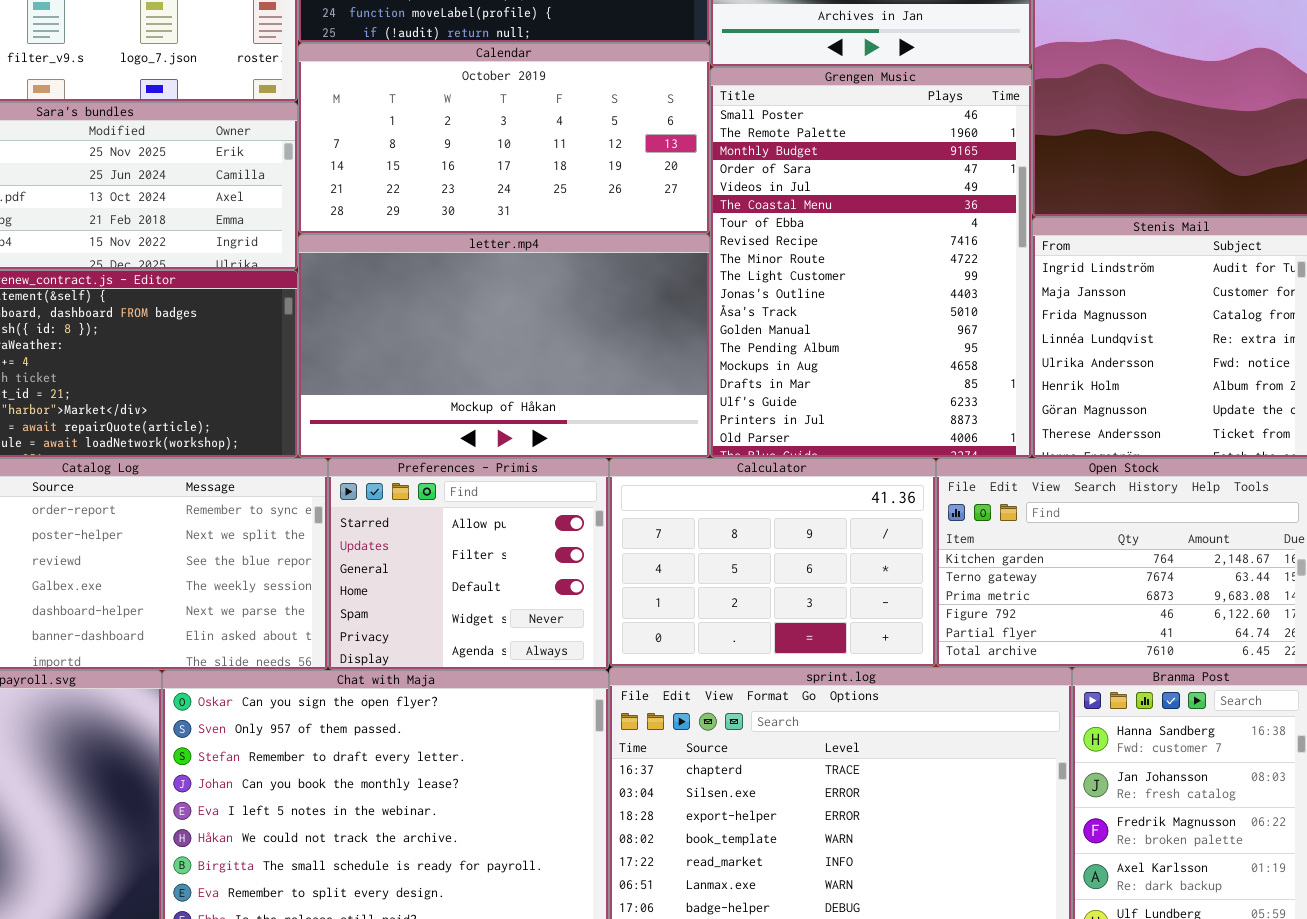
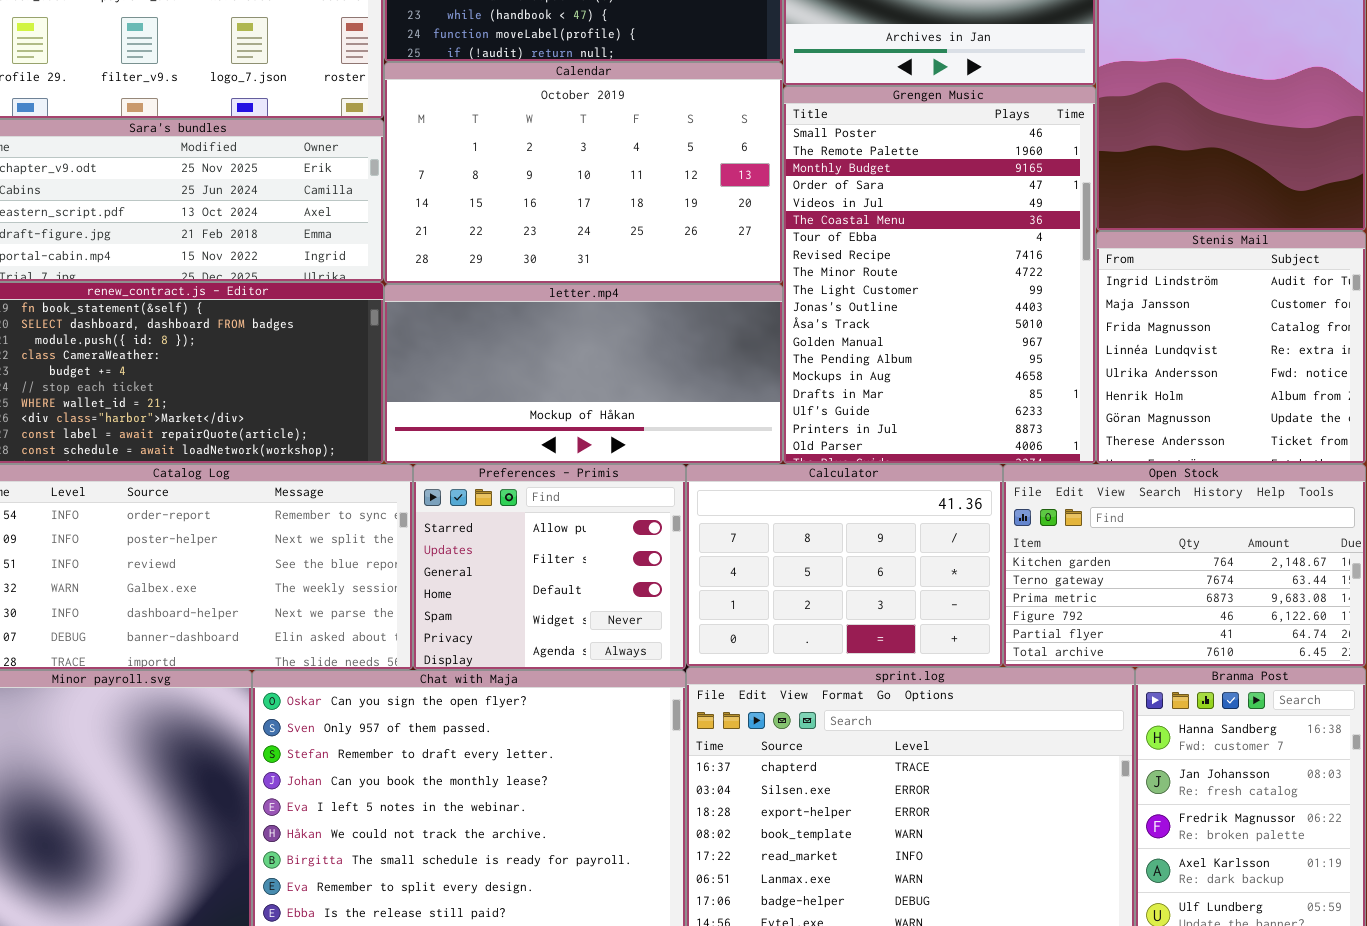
Calendar: [298,43,710,234] -> [384,62,783,284], resized
letter.mp4: [298,234,710,458] -> [384,284,783,464], resized

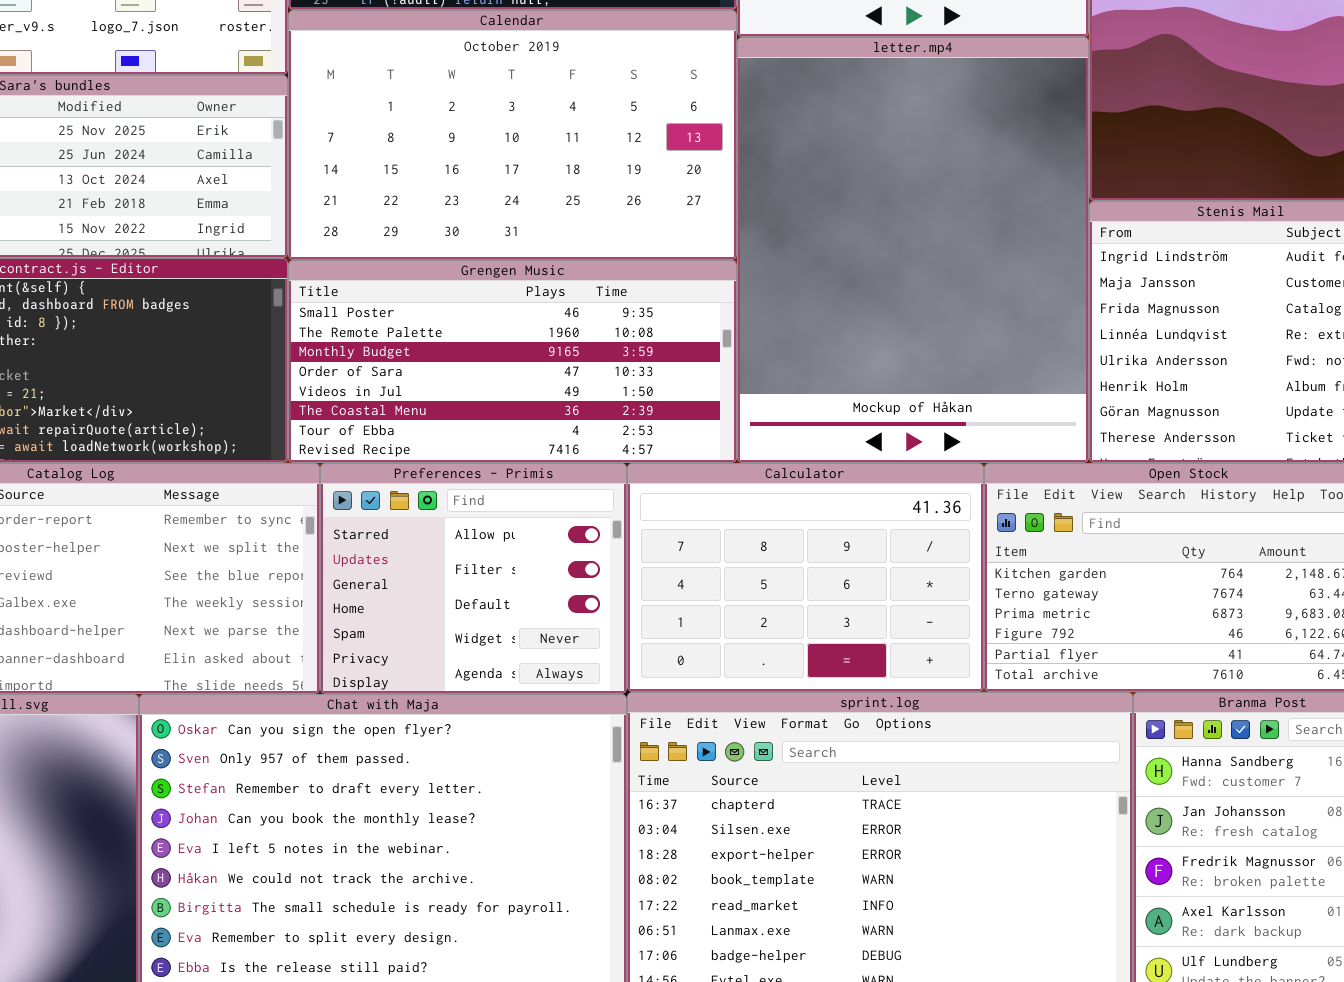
Grengen Music: [783,86,1096,464] -> [288,260,737,463], moved, resized
letter.mp4: [384,284,783,464] -> [737,37,1089,463], moved, resized

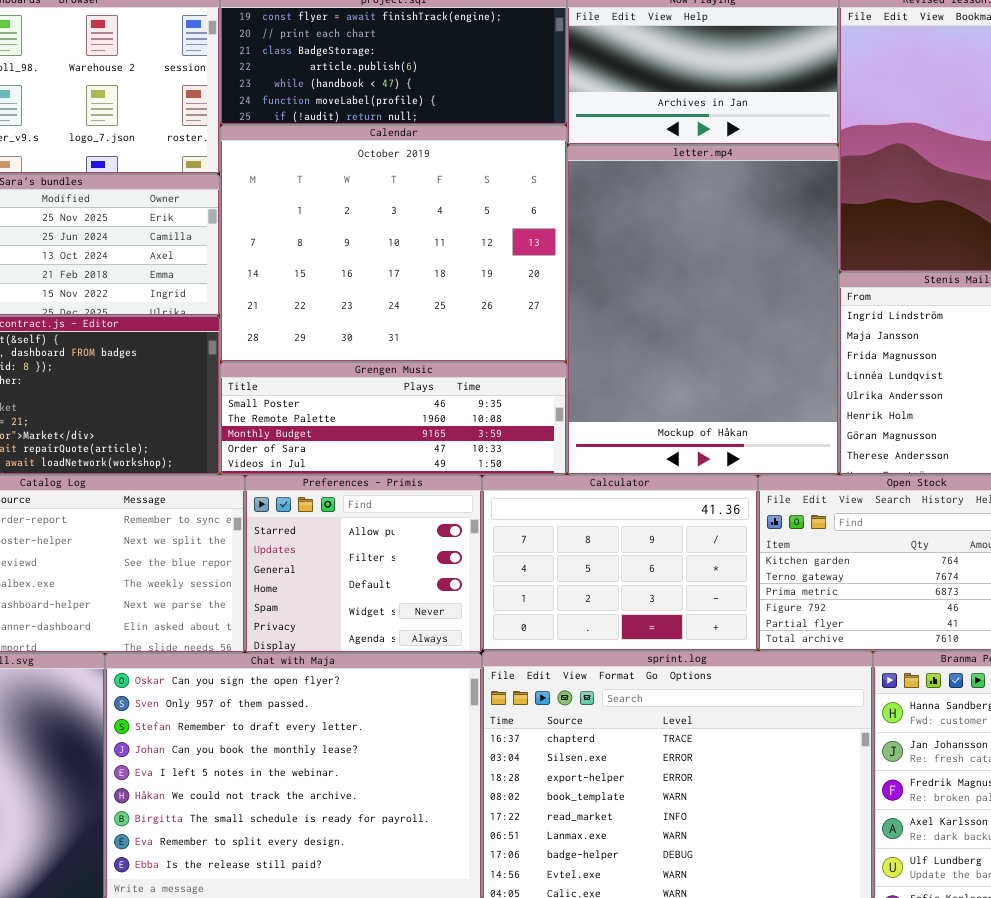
Calendar: [288,10,737,260] -> [220,125,567,362], resized
Grengen Music: [288,260,737,463] -> [220,362,567,475], resized

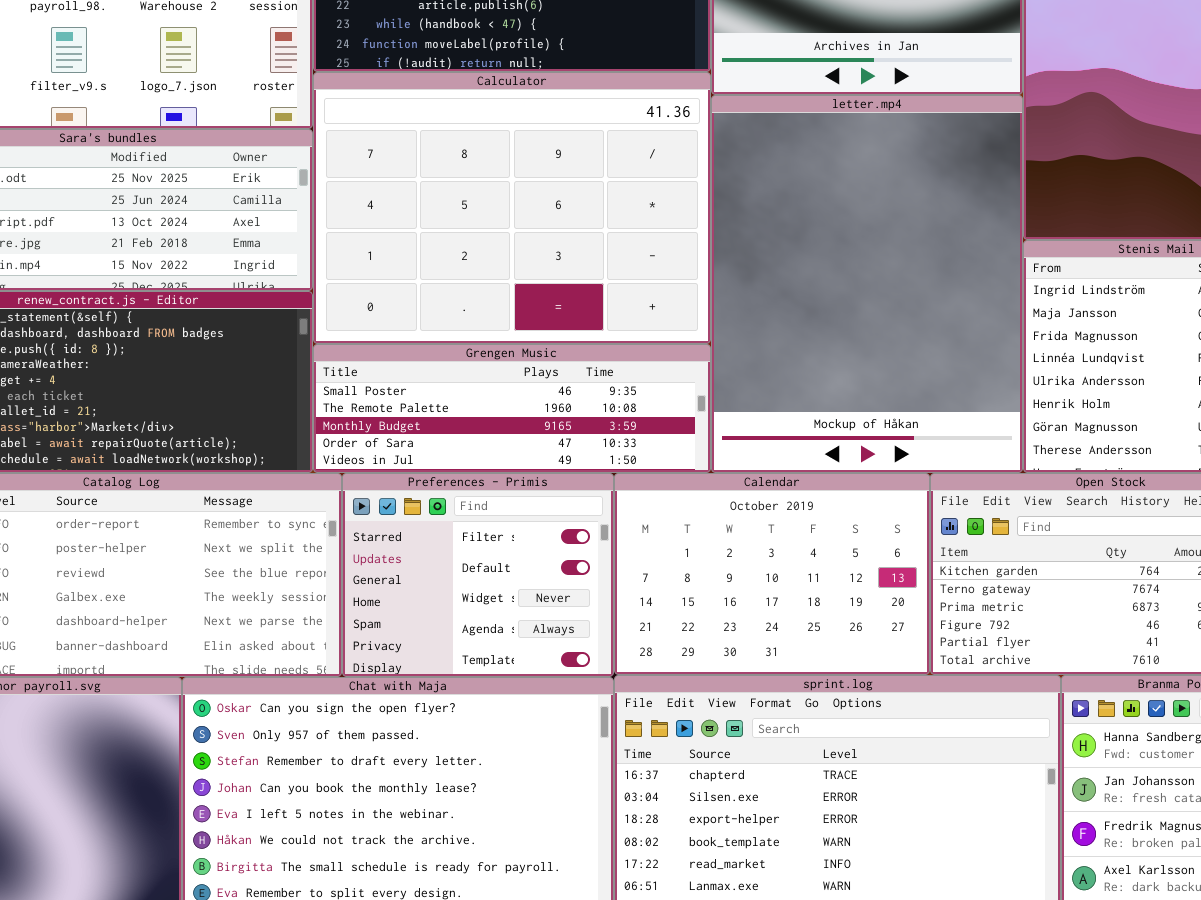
Calendar: [220,125,567,362] -> [614,473,930,675], moved, resized
Preferences - Primis: [245,475,482,653] -> [342,473,614,677], scrolled down 1 row
Calculator: [482,475,758,651] -> [313,72,711,344], moved, resized

